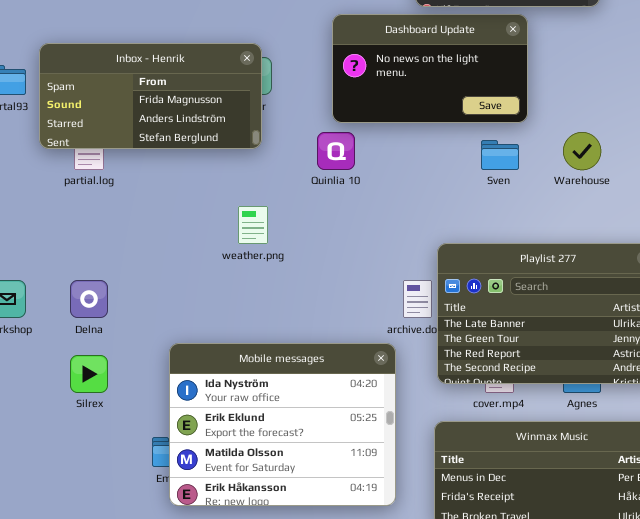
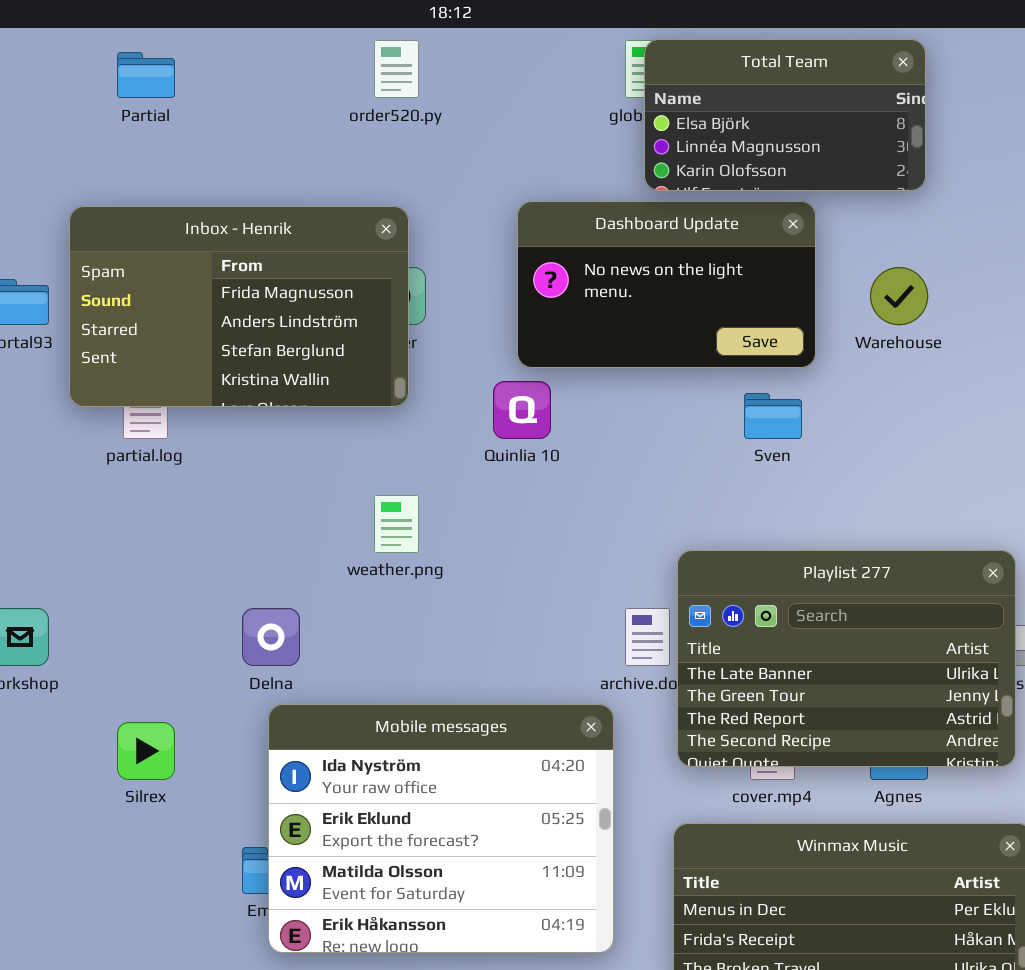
Inbox - Henrik: [39,43,262,149] -> [69,206,409,407], resized
Warehouse: [563,132,601,170] -> [870,267,928,325], moved
Delna: [70,280,108,318] -> [242,608,300,666], moved

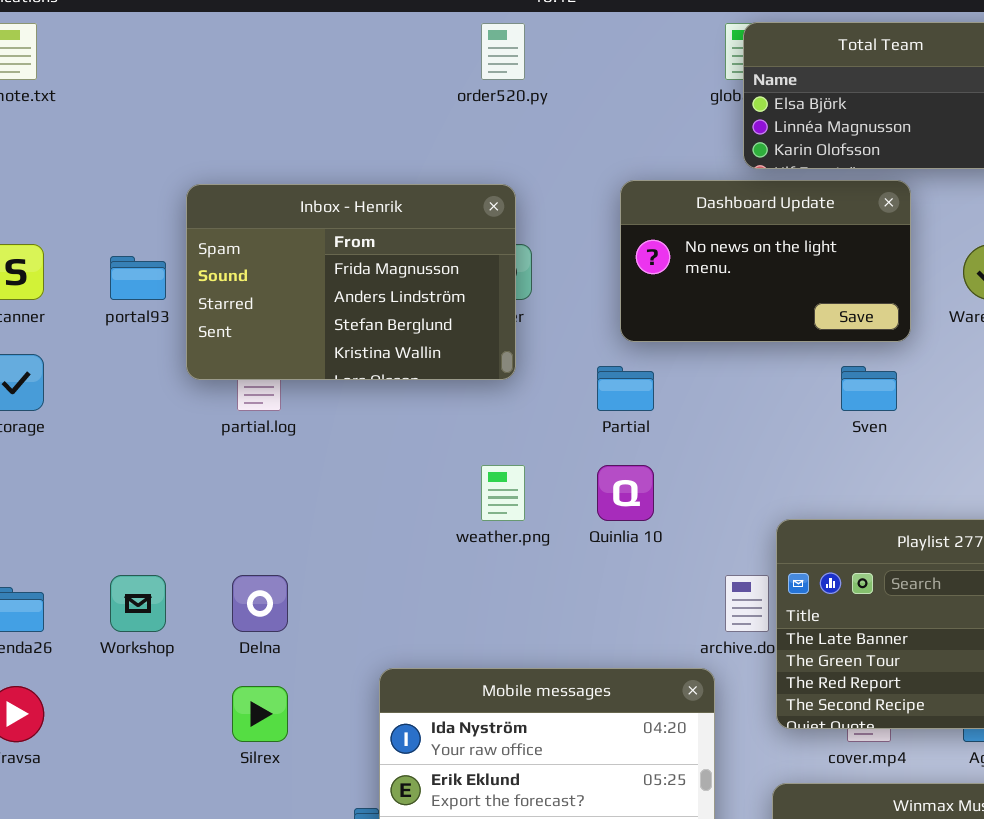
Partial: [117,52,175,98] -> [597,366,654,411], moved
Quinlia 10: [493,381,551,439] -> [597,465,654,521], moved
Delna: [242,608,300,666] -> [232,575,288,632], moved

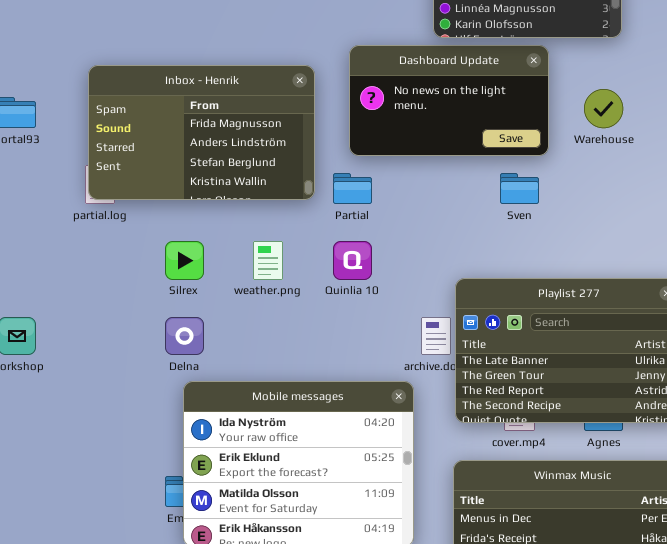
Inbox - Henrik: [186,184,516,380] -> [88,65,315,200], moved
Delna: [232,575,288,632] -> [165,317,204,355], moved
Silrex: [232,686,288,742] -> [165,241,204,280], moved

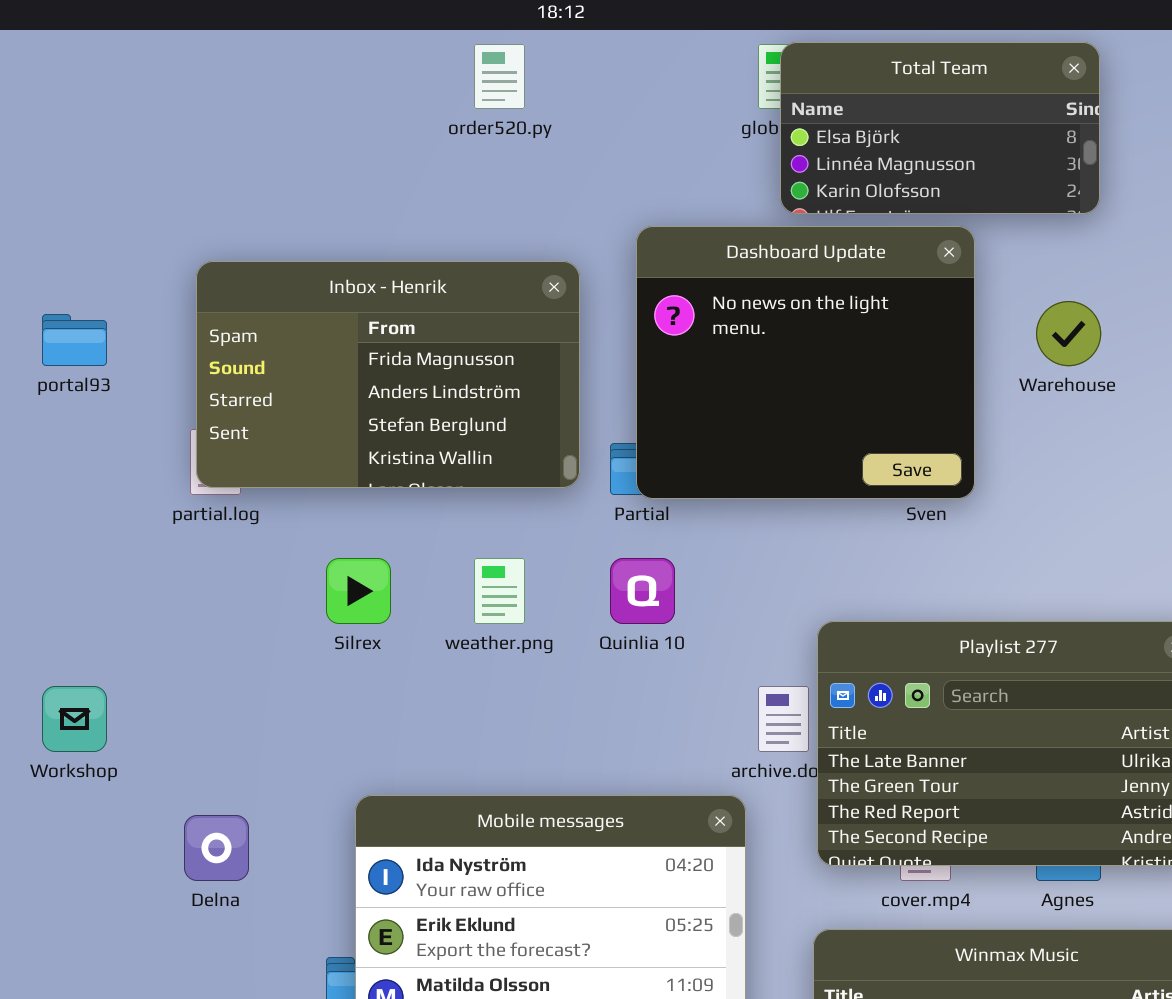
Dashboard Update: [349,45,549,156] -> [636,226,975,499], resized
Delna: [165,317,204,355] -> [184,815,249,881], moved

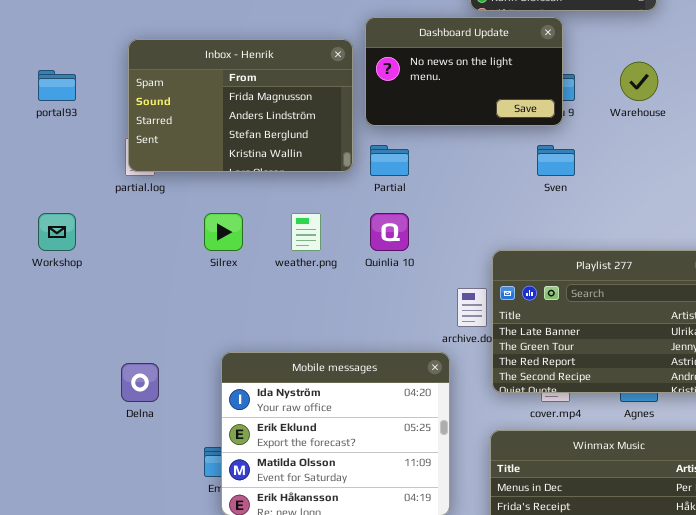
Dashboard Update: [636,226,975,499] -> [365,17,563,126], moved, resized
Workshop: [42,686,107,752] -> [38,213,76,251], moved

